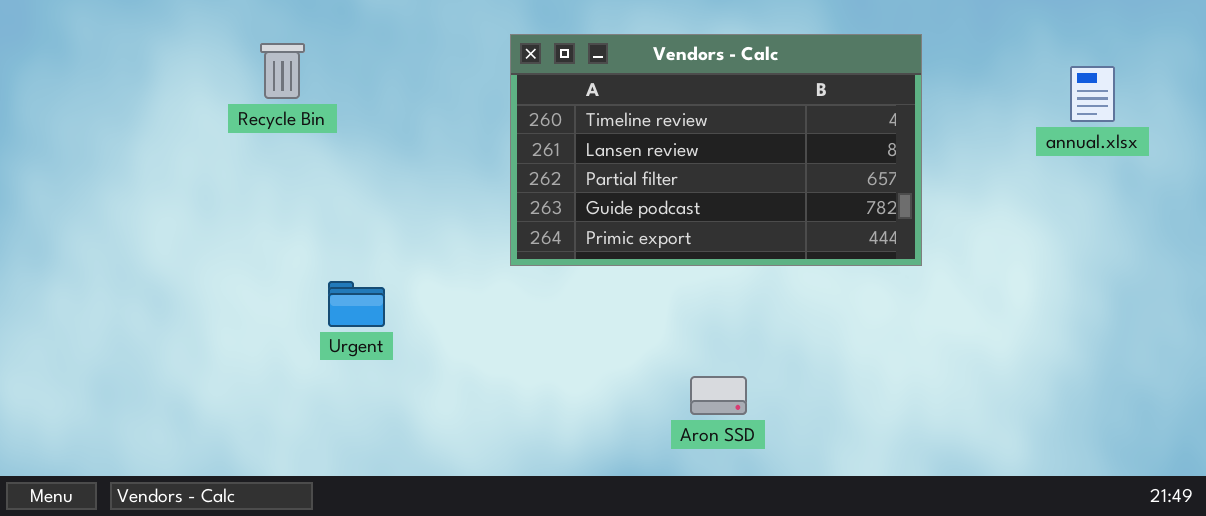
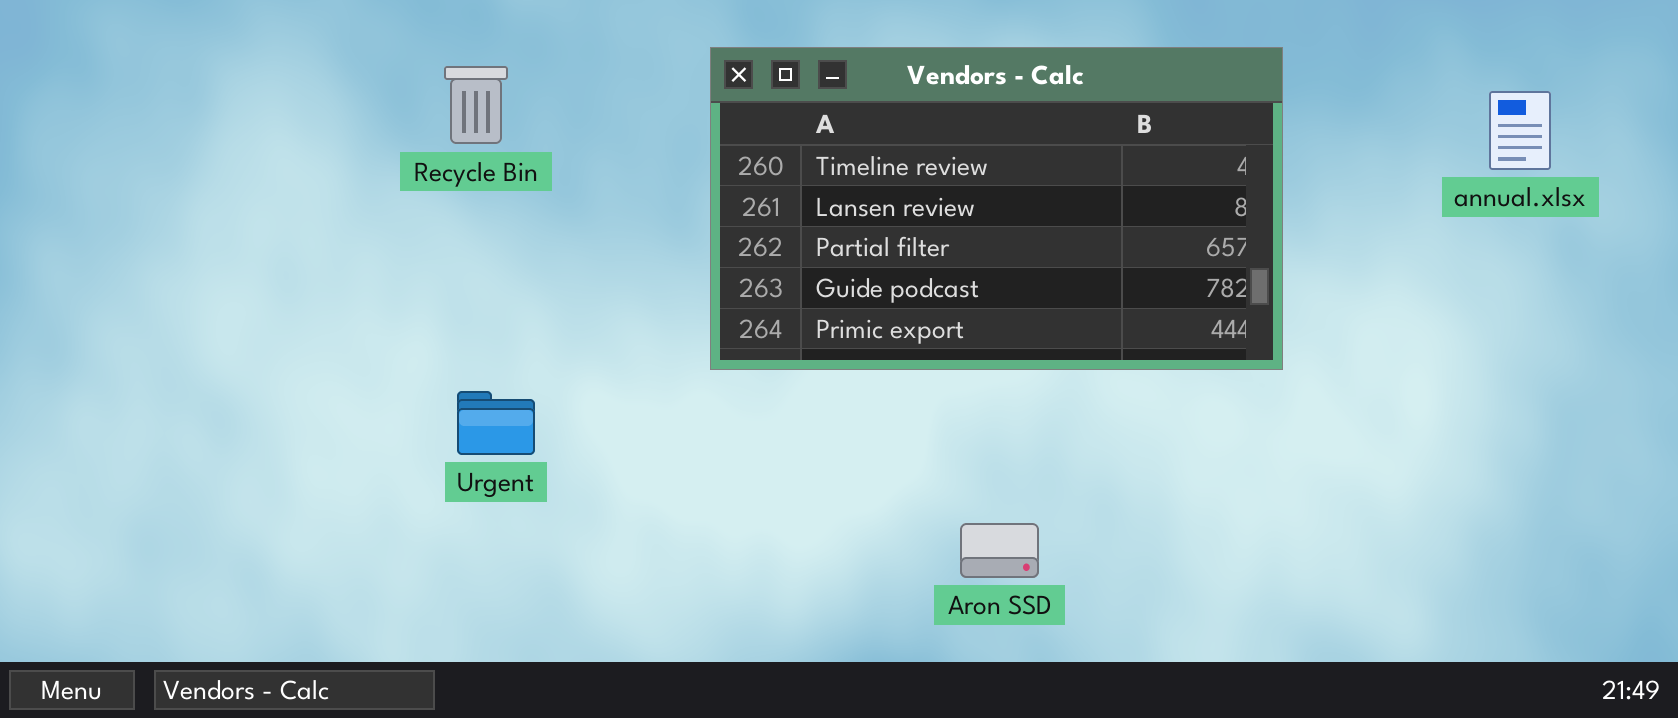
Recycle Bin: [260,43,305,99] -> [444,66,508,144], moved

